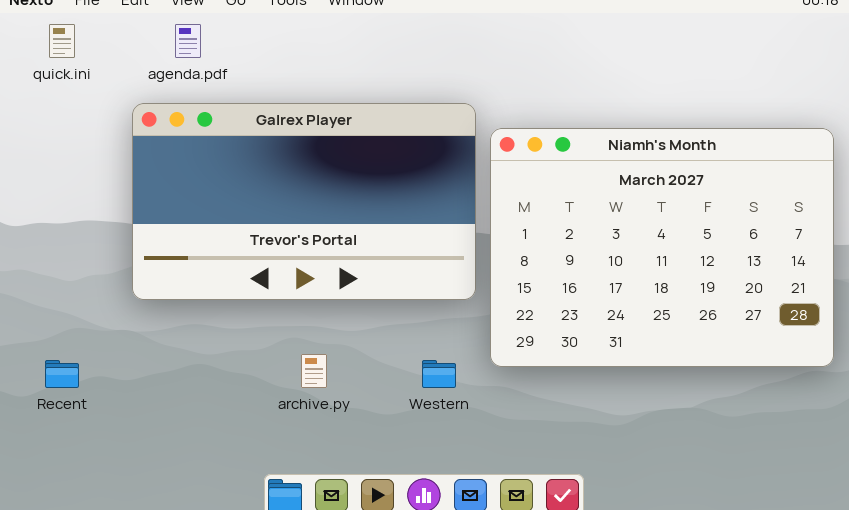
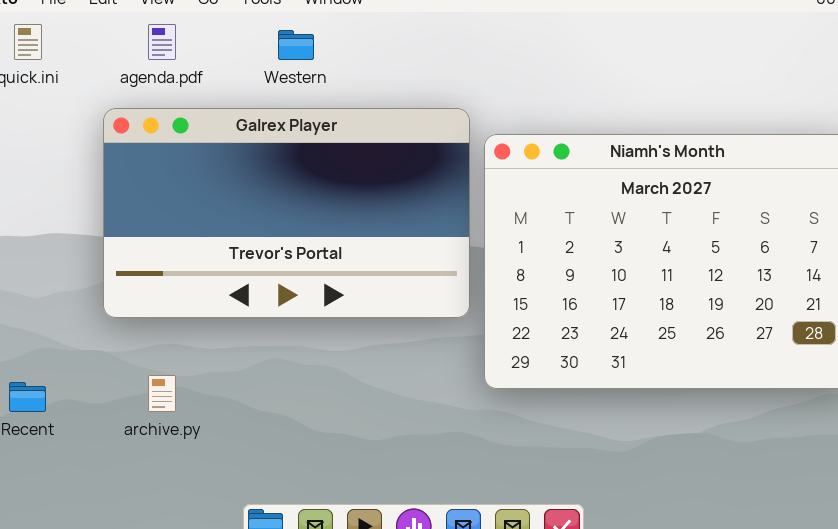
archive.py: [301,354,327,388] -> [148,375,176,412], moved
Western: [422,360,456,388] -> [278,30,314,60], moved

